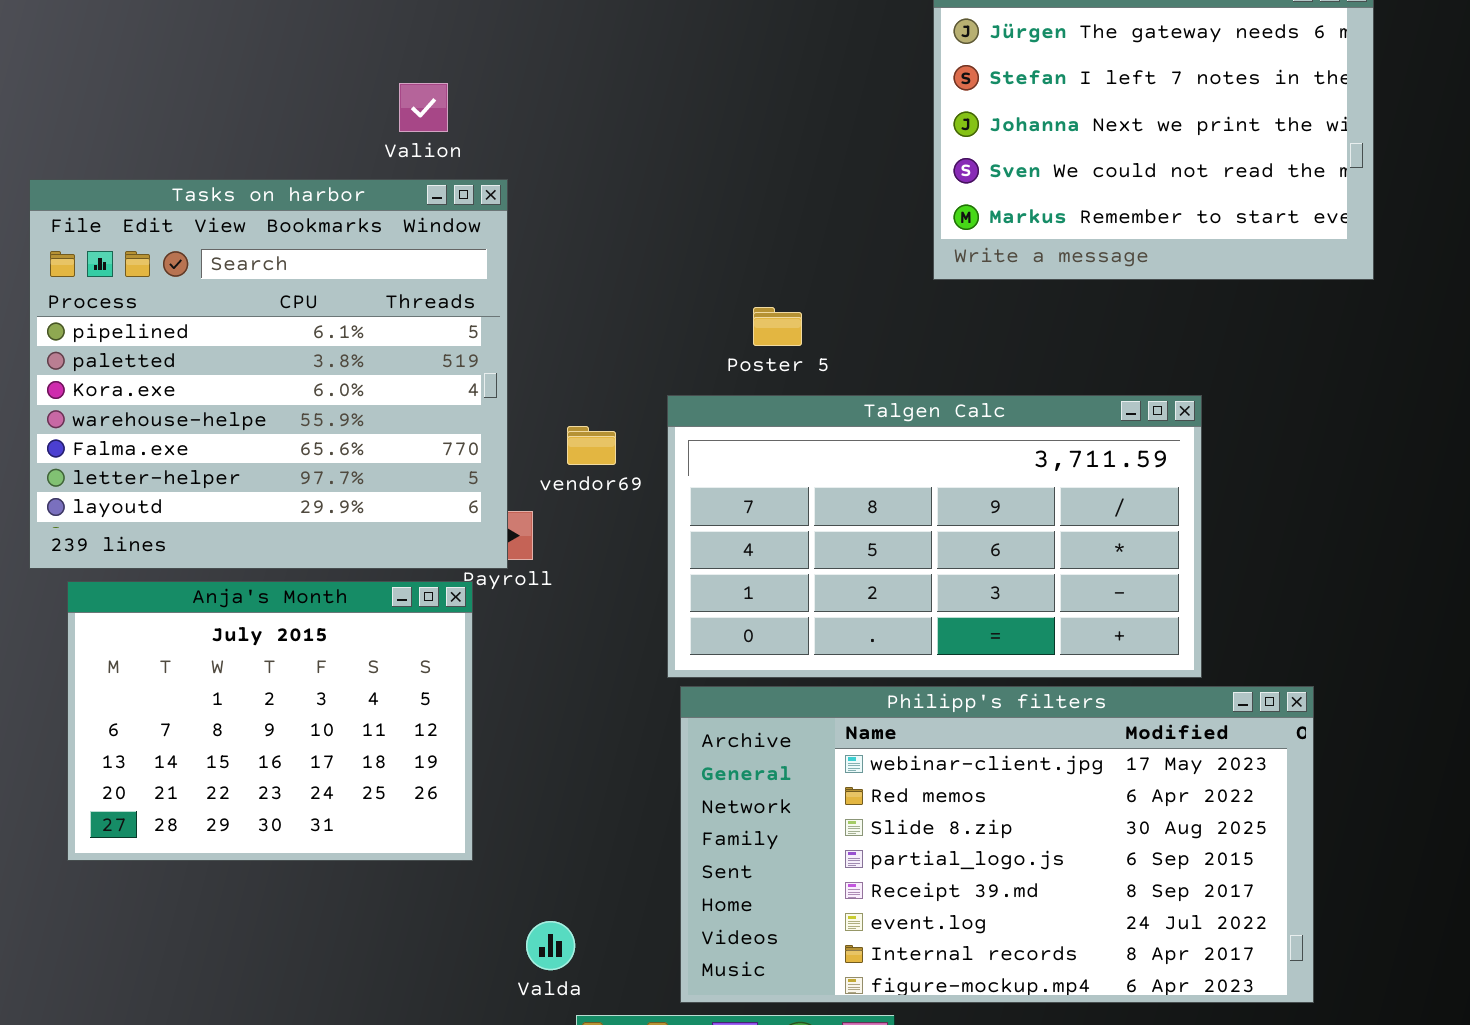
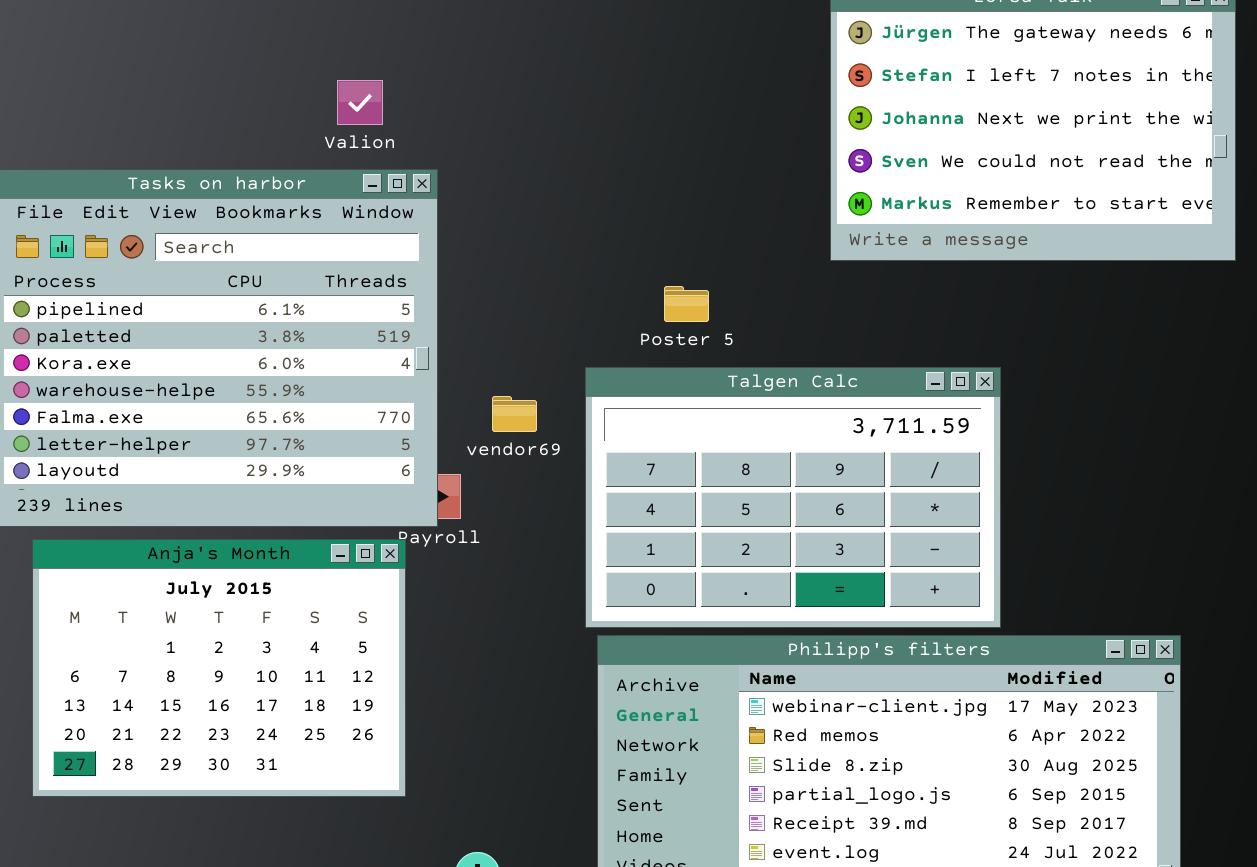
Talgen Calc: [667,395,1202,678] -> [585,367,1001,628], resized

